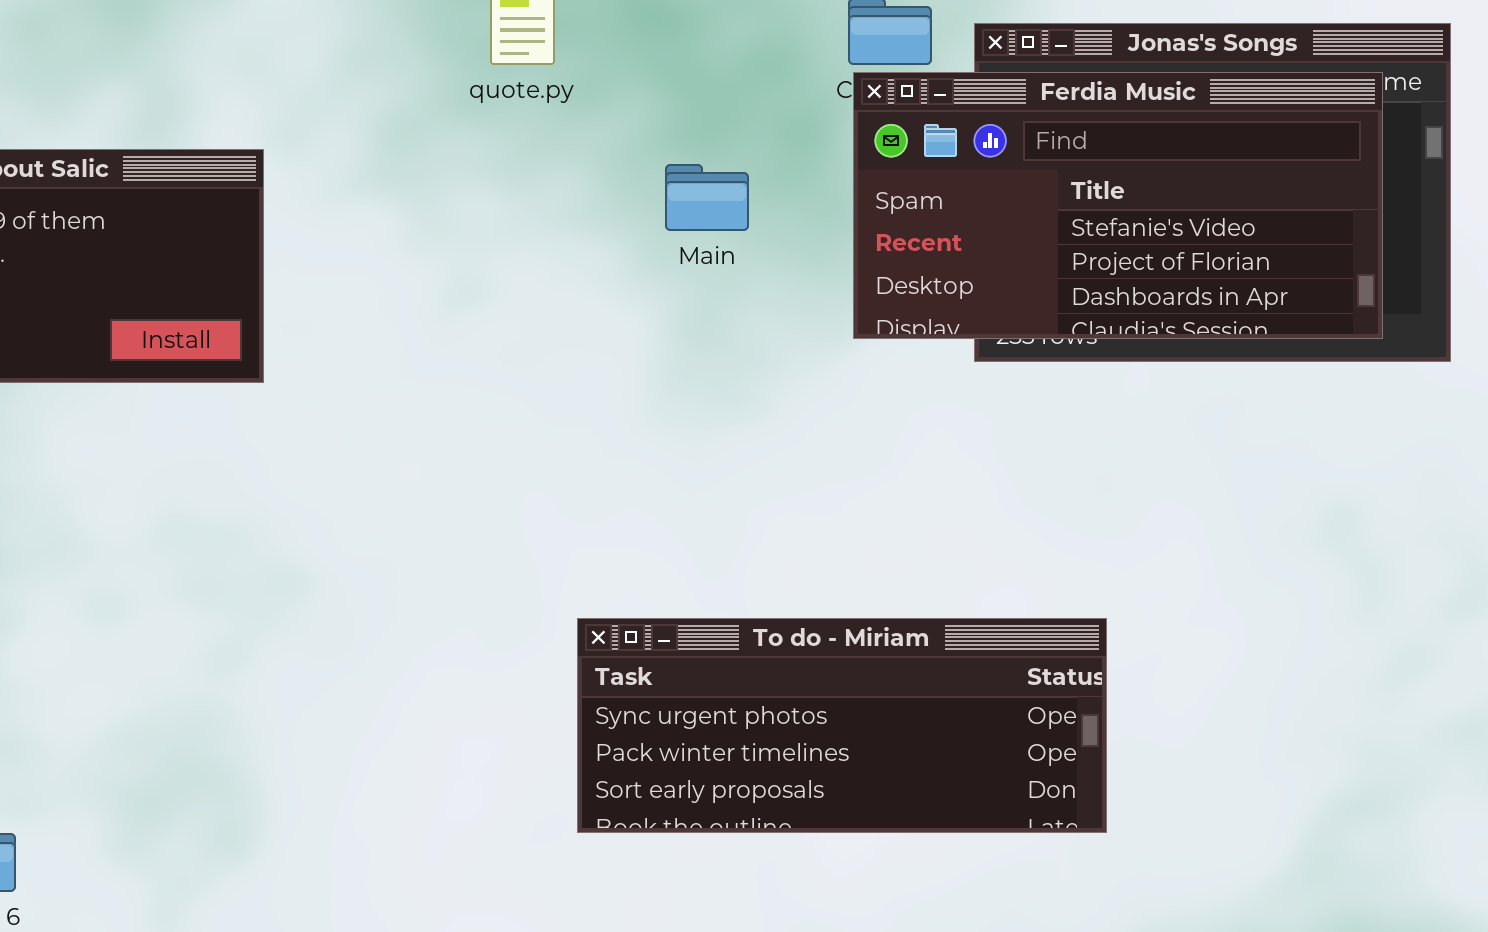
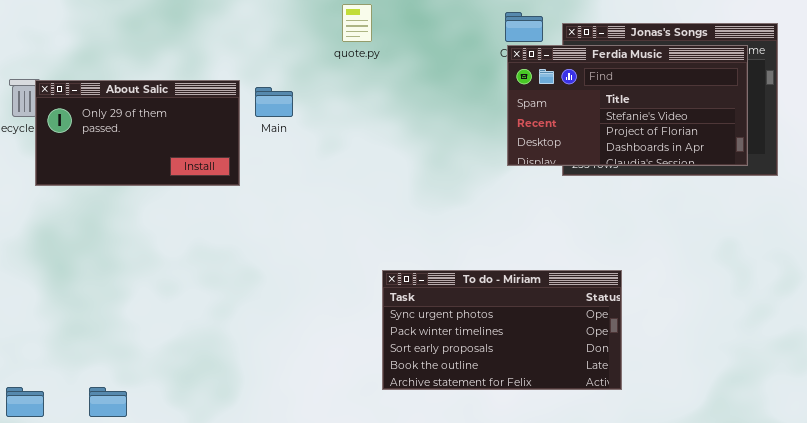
Main: [665,164,749,231] -> [255,87,293,117], moved
To do - Miriam: [577,618,1107,833] -> [382,270,622,390], resized

